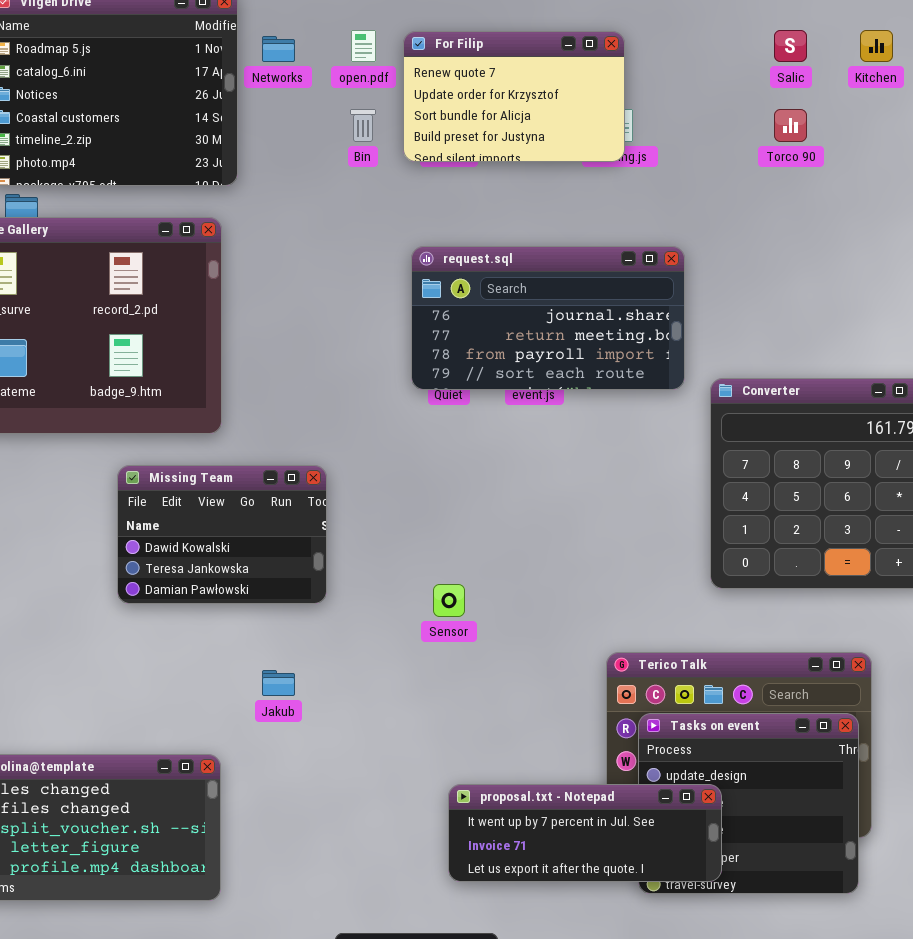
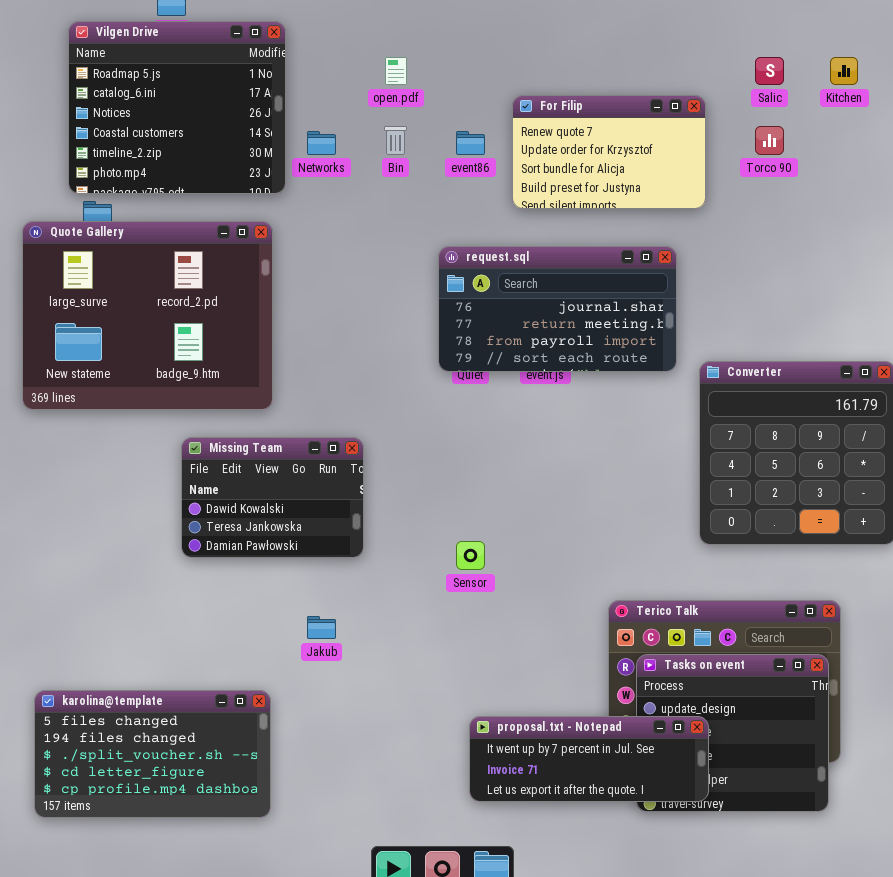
For Filip: [403,31,625,162] -> [512,95,706,209], moved
Networks: [262,36,295,62] -> [307,131,336,155], moved

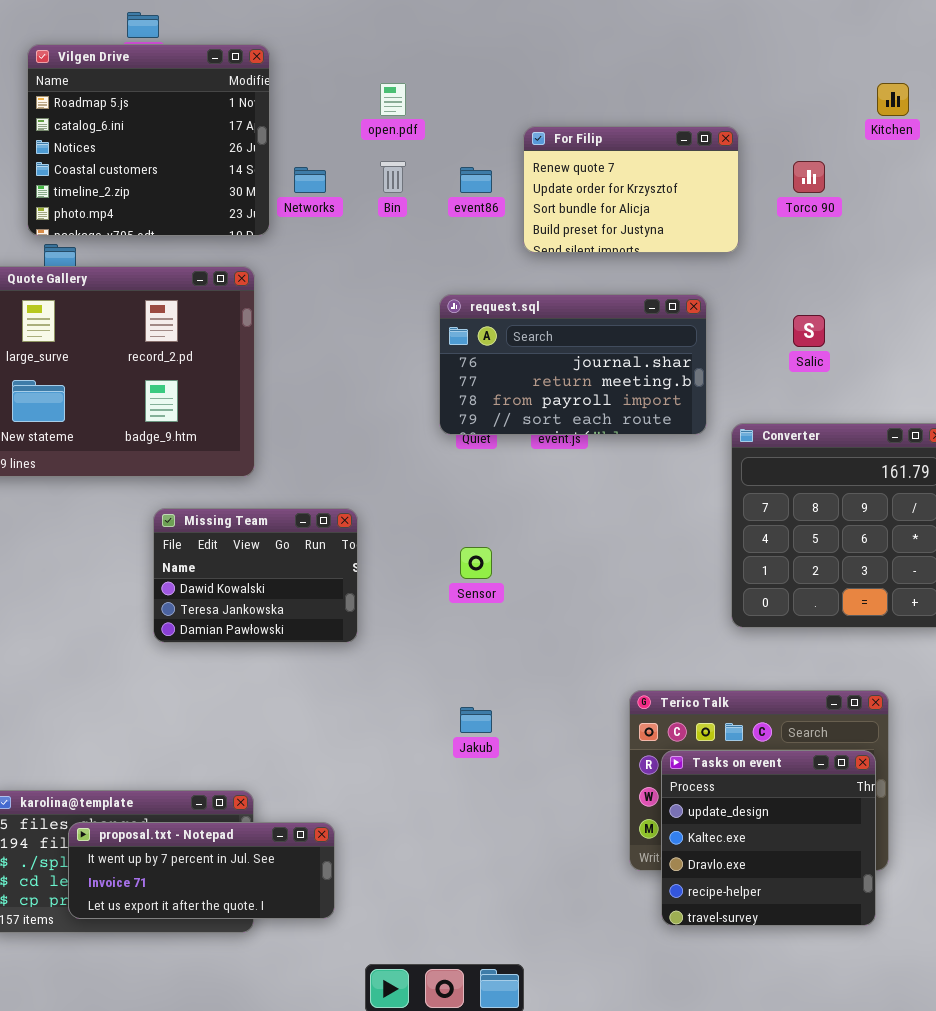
Salic: [755,57,784,85] -> [793,315,825,347], moved
Sensor: [456,541,485,570] -> [460,547,492,579], moved
Jakub: [307,616,336,639] -> [460,707,492,733], moved
proposal.txt - Notepad: [469,716,709,802] -> [68,822,335,919], moved

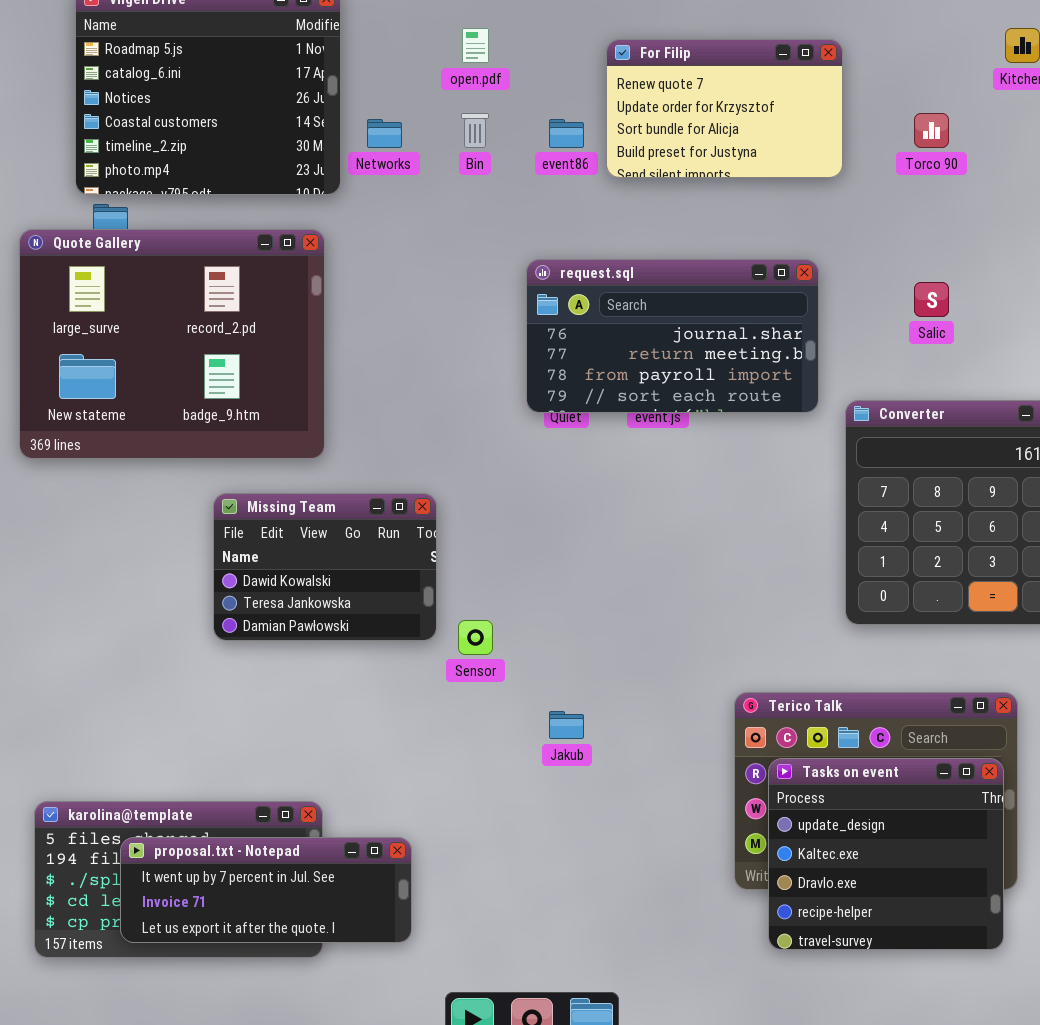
For Filip: [523,126,739,253] -> [606,39,843,178], moved
Sensor: [460,547,492,579] -> [458,620,493,655], moved

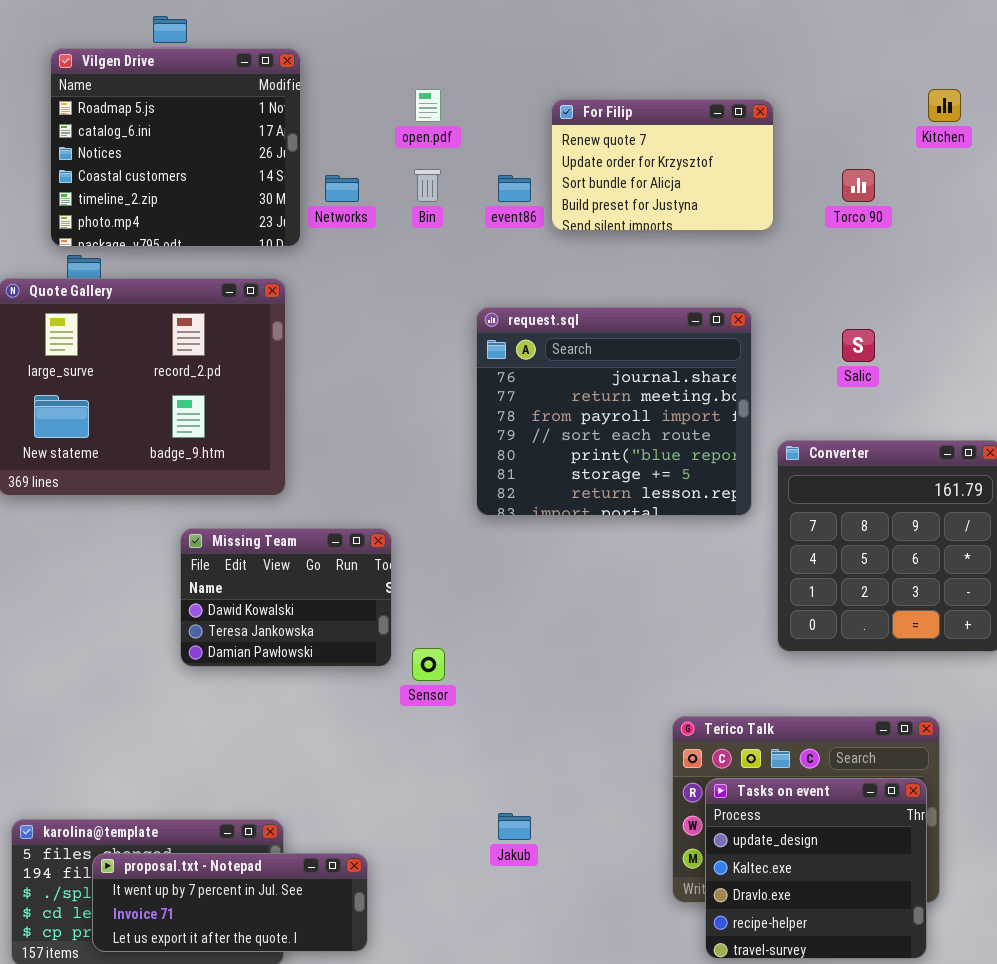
request.sql: [526,259,819,413] -> [476,307,752,516], resized
Jakub: [549,711,584,739] -> [498,813,531,840], moved

